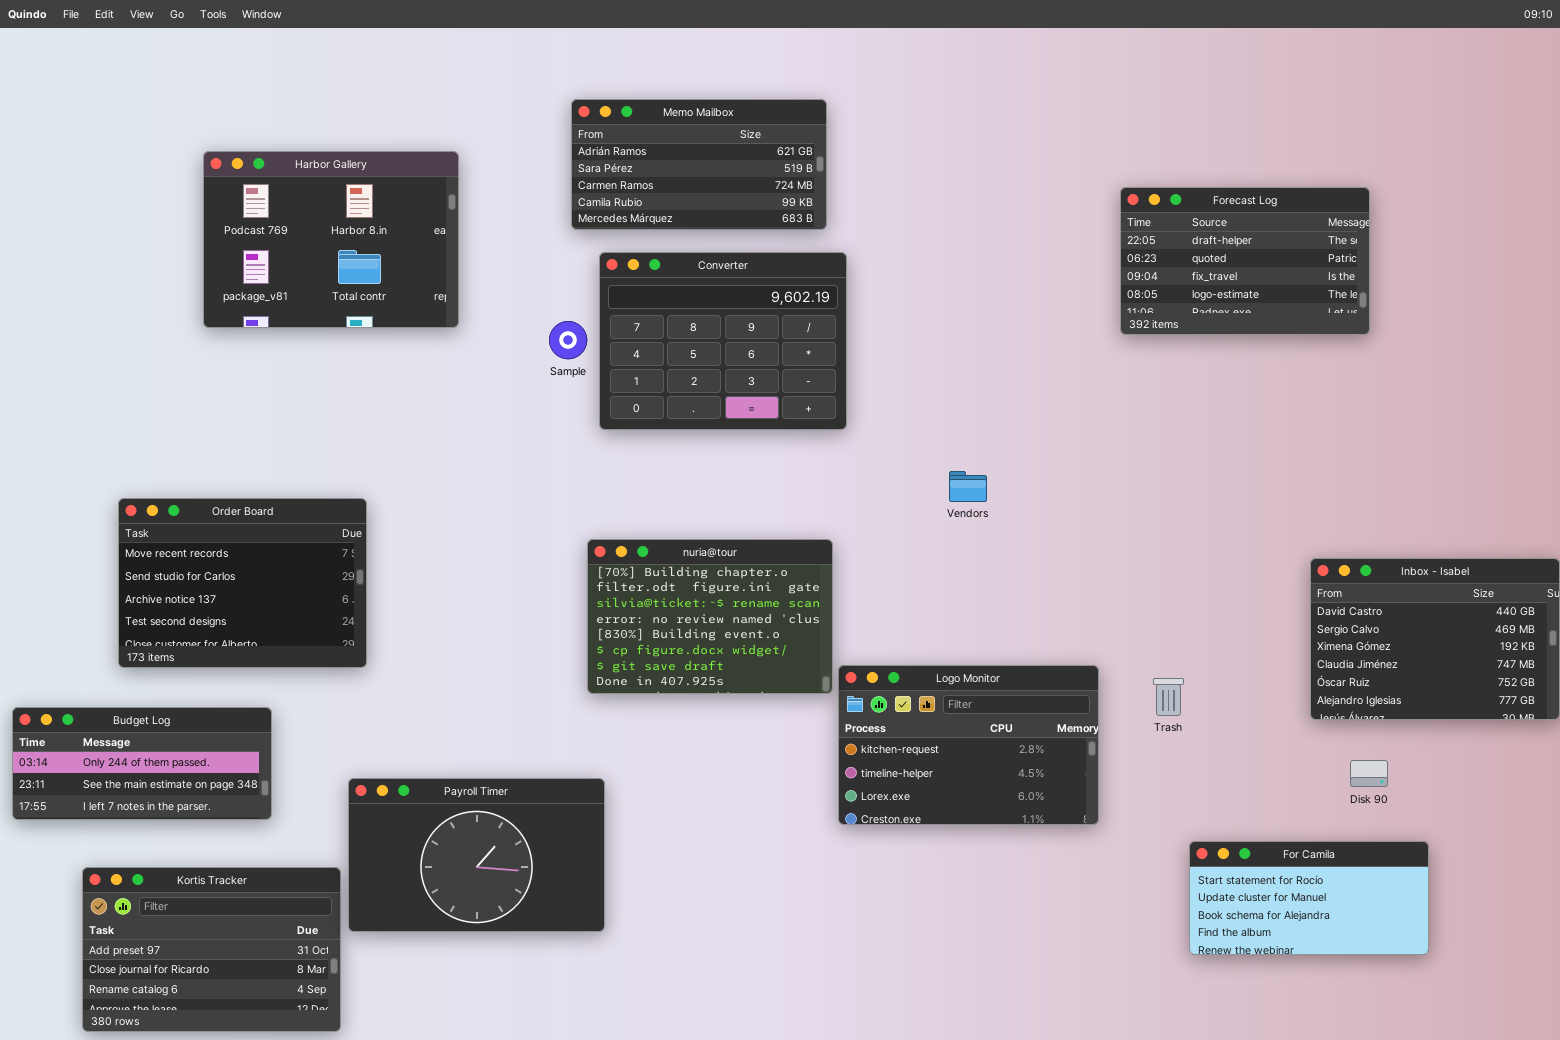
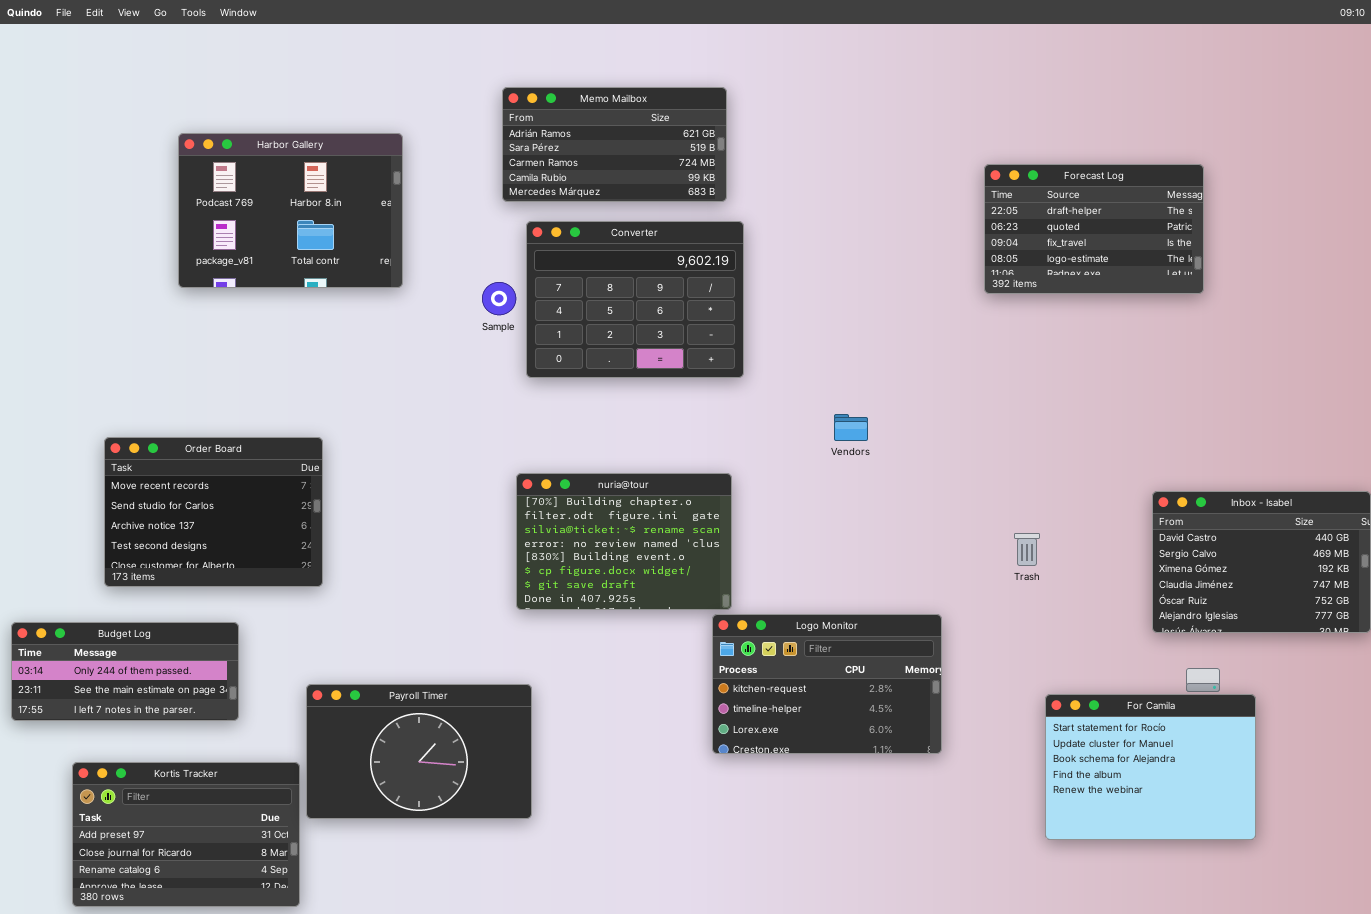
Logo Monitor: [838,665,1099,825] -> [712,614,942,754], moved
Trash: [1153,678,1184,716] -> [1014,533,1040,566], moved
For Camila: [1189,841,1429,955] -> [1045,694,1256,840], resized

